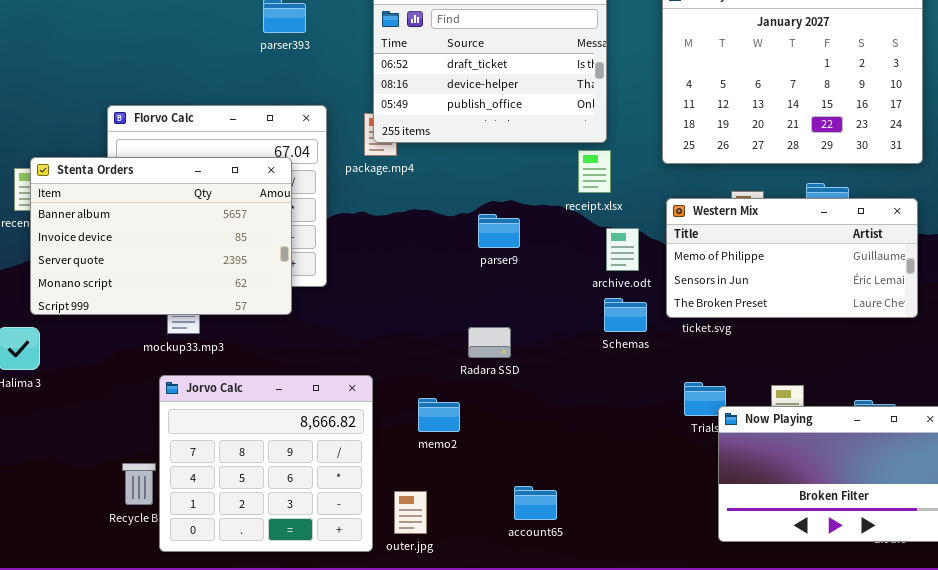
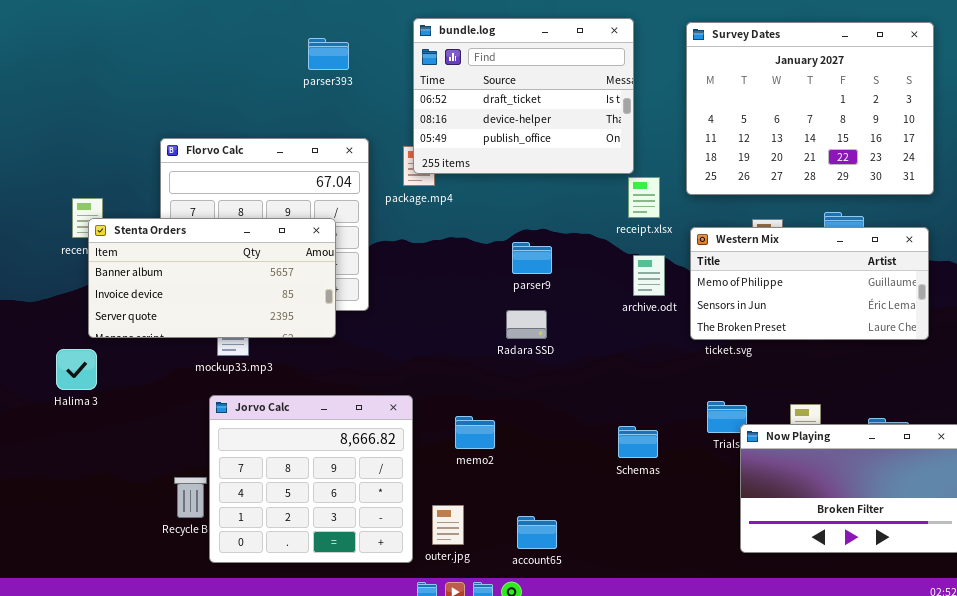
receipt.xlsx: [578,150,611,193] -> [628,177,660,218], moved
Stenta Orders: [30,157,292,315] -> [88,218,336,338], resized
Schemas: [604,298,647,332] -> [618,426,658,458], moved
Radara SSD: [468,327,511,358] -> [506,310,547,339], moved
account65: [514,486,557,520] -> [517,516,557,549], moved

